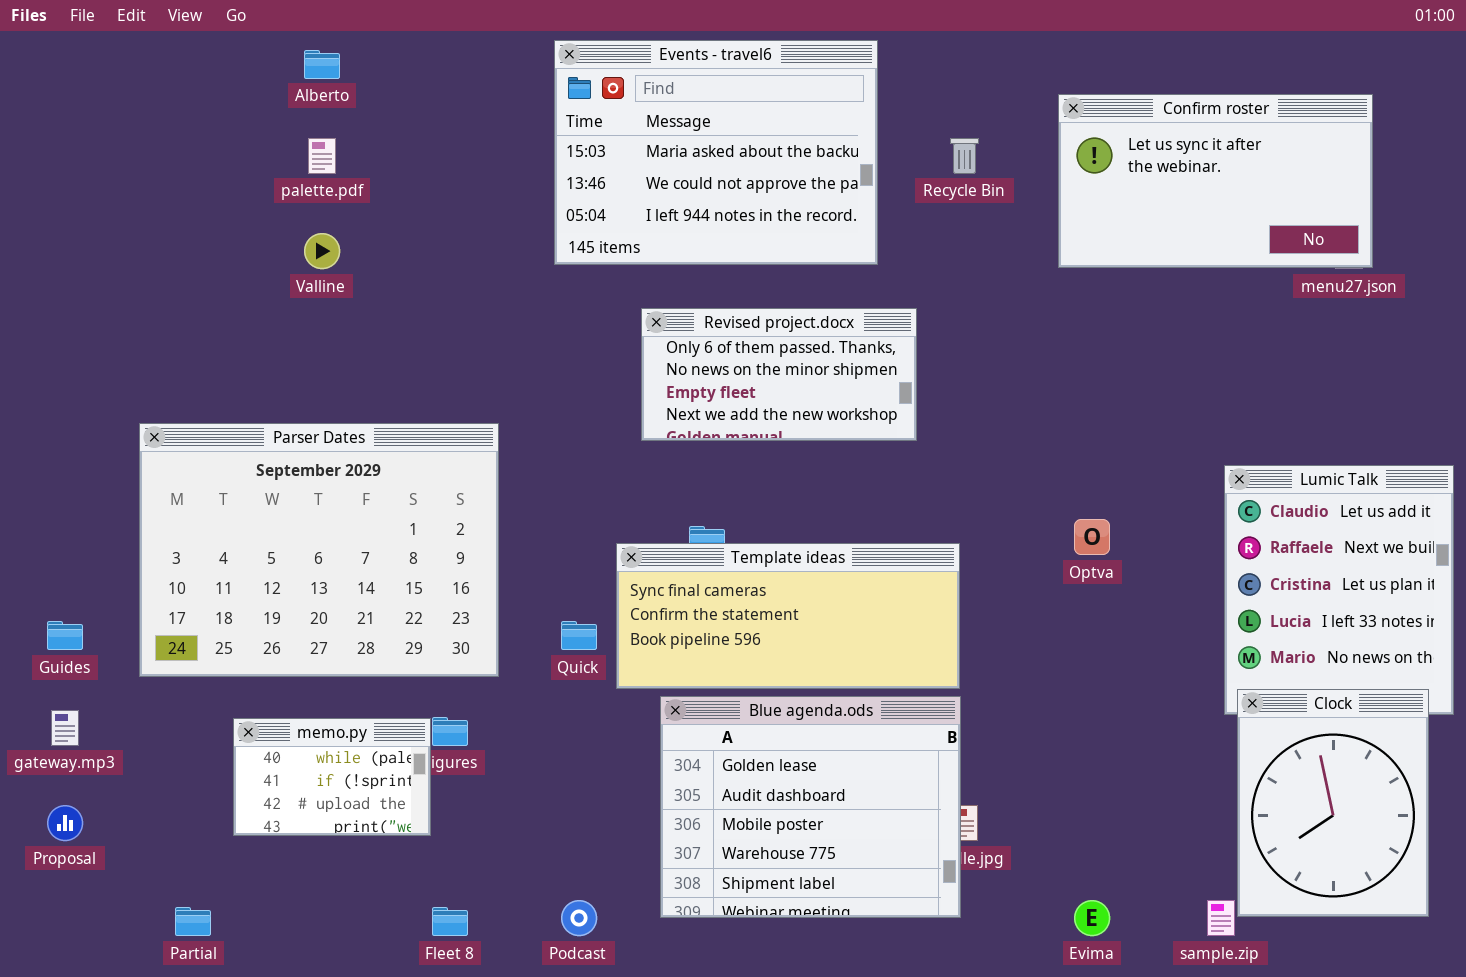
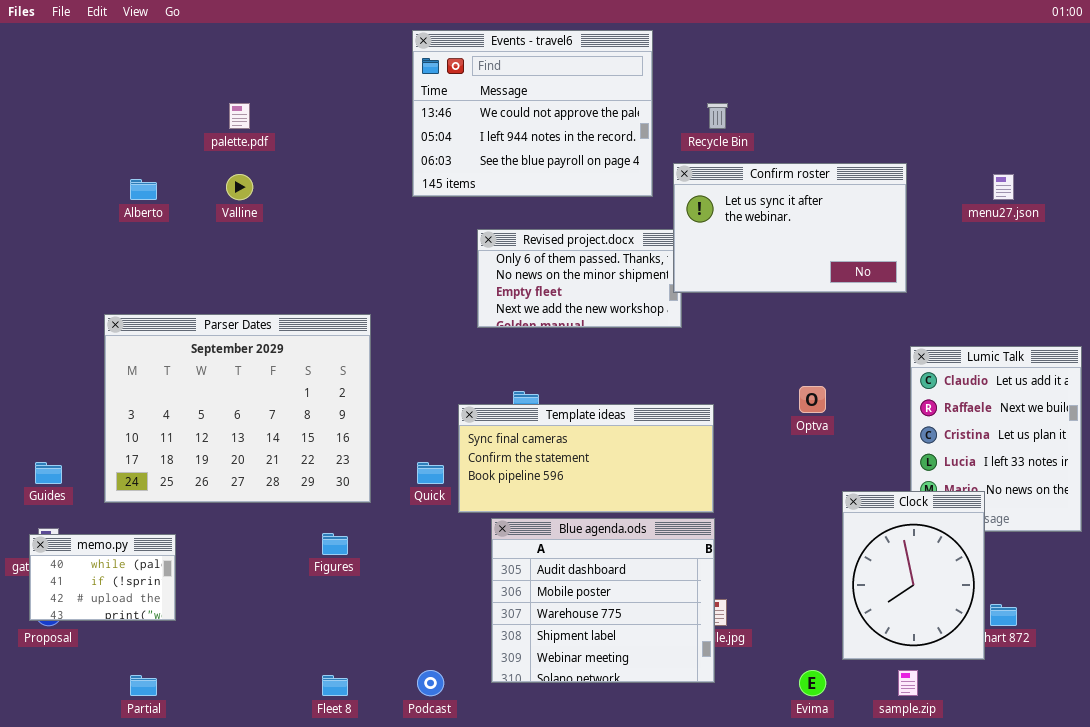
Events - travel6: [554,40,878,265] -> [412,30,653,197], scrolled down 1 row
Alberto: [304,50,340,79] -> [130,179,157,200], moved
Confirm roster: [1058,94,1373,268] -> [673,163,907,293], moved
Clock: [1237,689,1429,917] -> [842,491,985,660], moved
Blue agenda.ods: [660,696,961,918] -> [491,518,715,683], scrolled down 1 row
memo.py: [233,718,431,836] -> [29,534,176,621], moved

